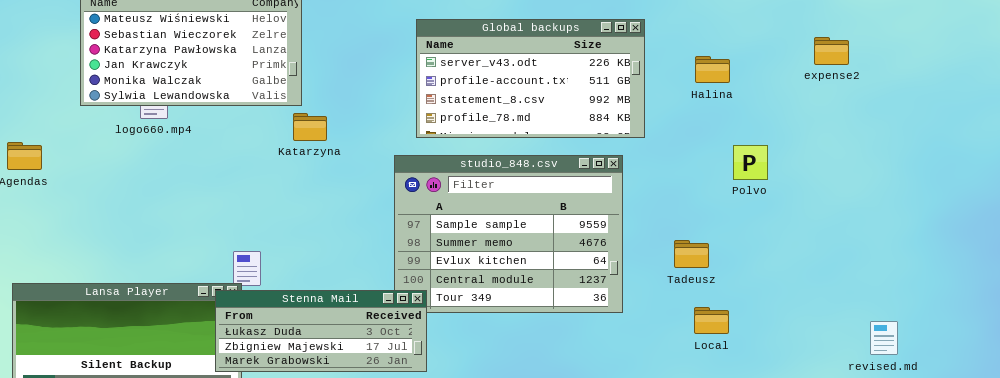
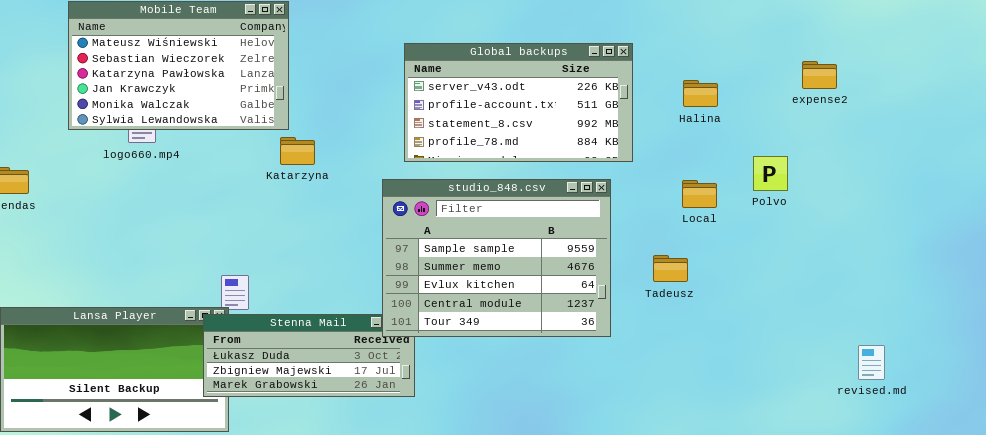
Polvo: [733,145,768,180] -> [753,156,788,191], moved
studio_848.csv: [394,155,623,313] -> [382,179,611,337], raised
Tadeusz: [674,240,709,268] -> [653,255,688,282], moved
Local: [694,307,729,334] -> [682,180,717,208], moved

